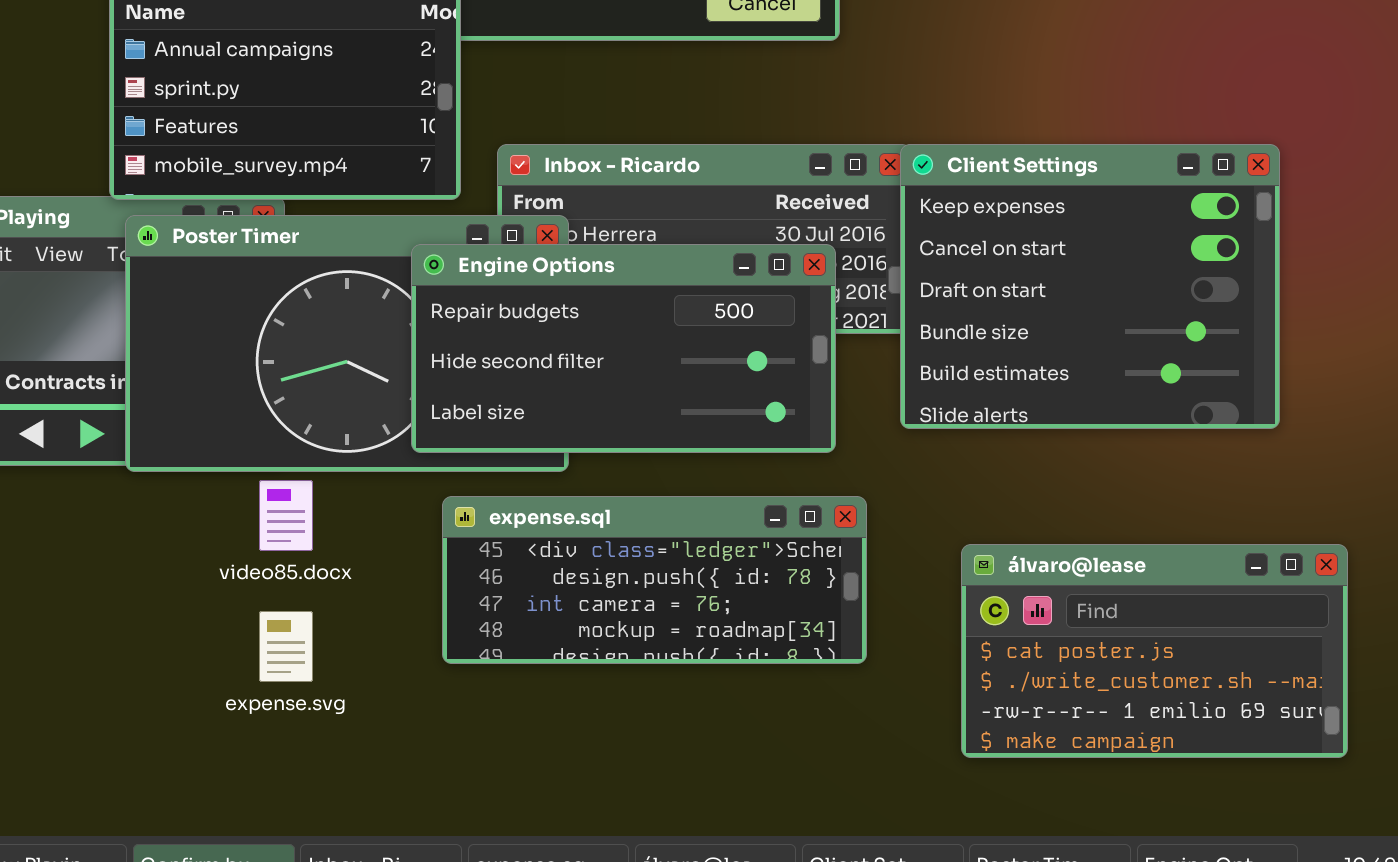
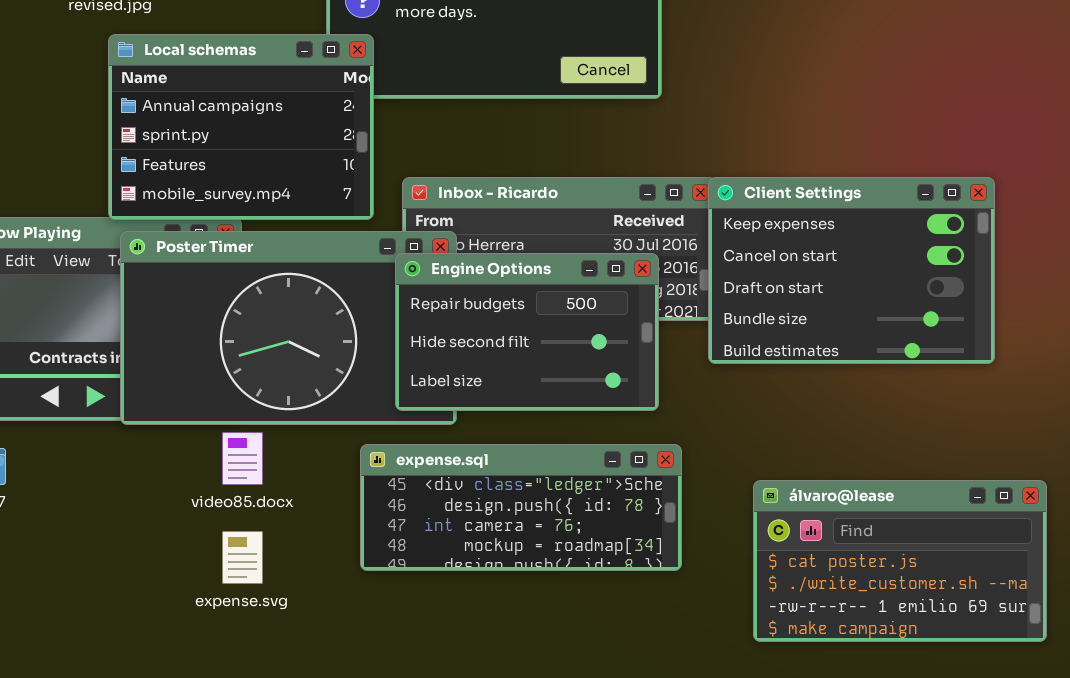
Client Settings: [900,144,1280,429] -> [708,177,995,364], resized
Engine Options: [411,244,836,453] -> [395,253,659,411], resized

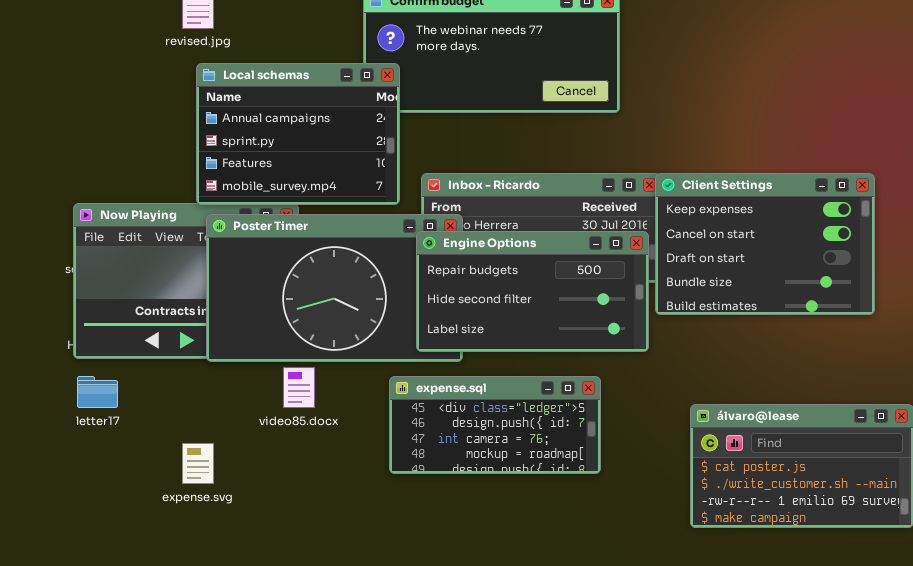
Engine Options: [395,253,659,411] -> [416,231,649,352], resized
expense.sql: [360,444,682,571] -> [389,376,601,474], resized
expense.svg: [222,531,263,584] -> [182,443,214,484], moved

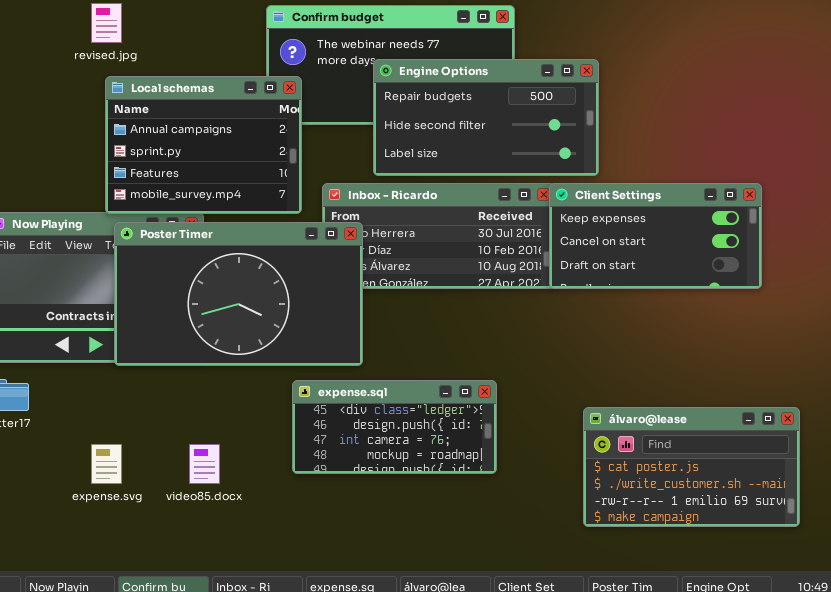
Client Settings: [655,173,875,315] -> [549,183,762,289], resized
Engine Options: [416,231,649,352] -> [373,59,599,176], moved
video85.docx: [283,367,315,408] -> [189,444,220,484], moved

